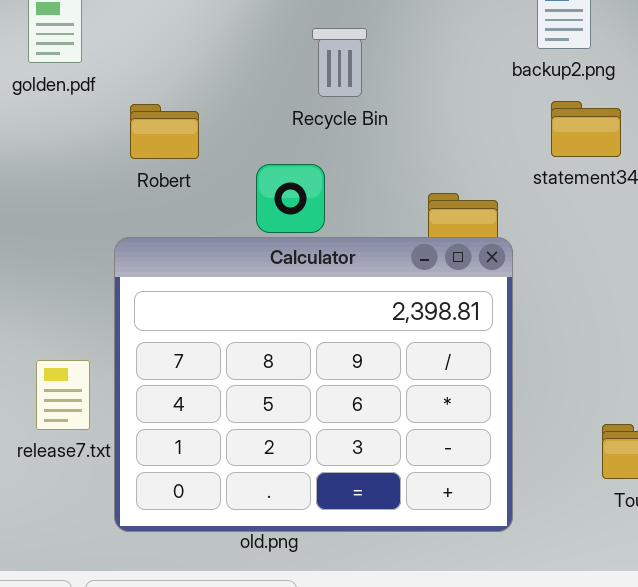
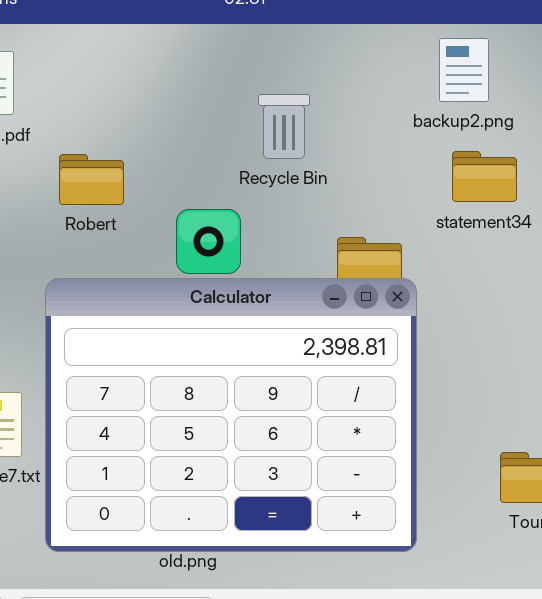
Recycle Bin: [312,28,367,97] -> [258,94,310,159], moved

